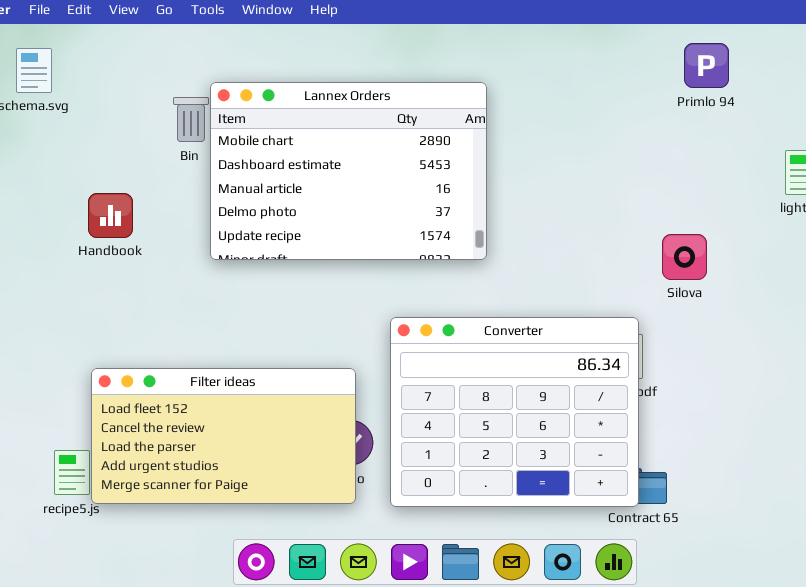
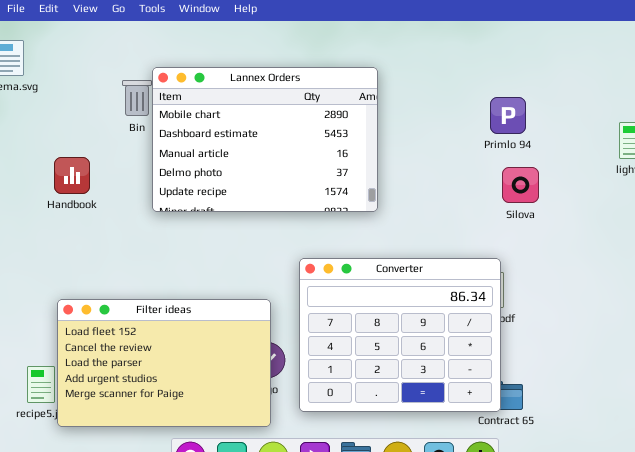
Primlo 94: [684,43,729,88] -> [490,97,526,134], moved
Silova: [662,234,707,280] -> [502,167,539,203], moved
Filter ideas: [91,368,356,504] -> [57,299,271,427], resized

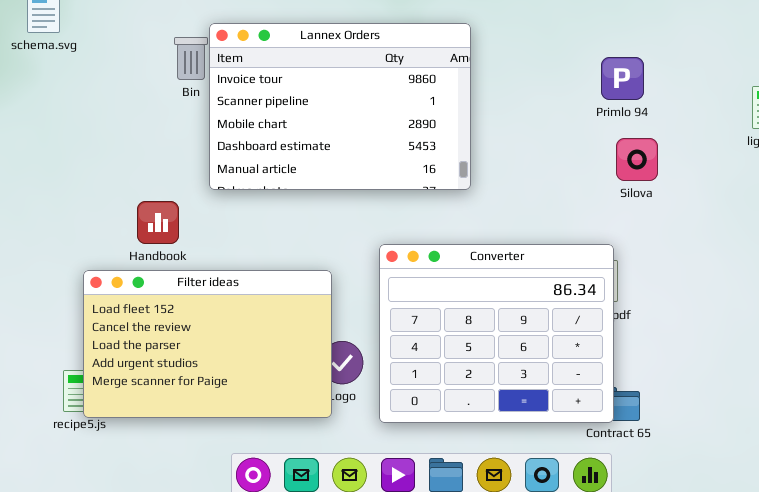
Lannex Orders: [152,67,378,212] -> [209,23,471,190], scrolled up 2 rows
Handbook: [54,157,90,194] -> [137,201,179,244], moved
Filter ideas: [57,299,271,427] -> [83,270,332,418], moved

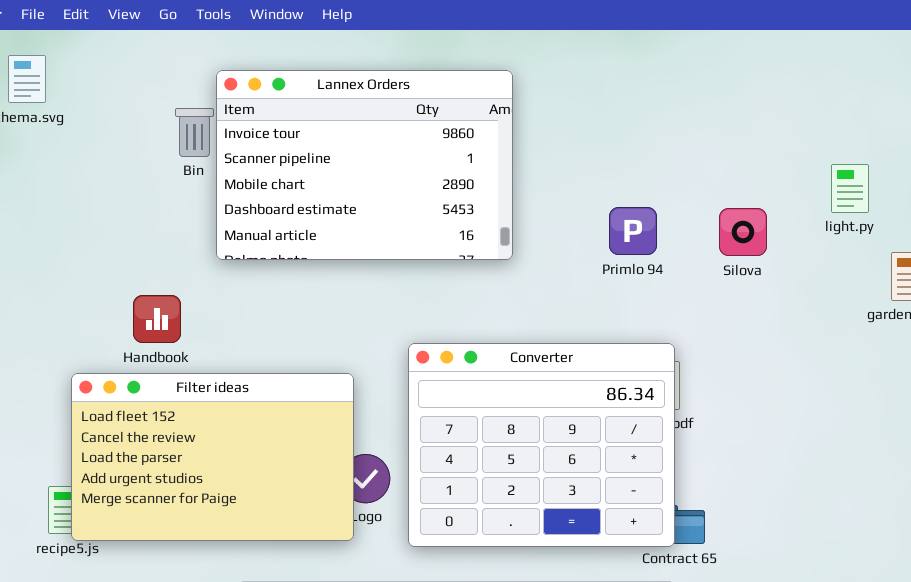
Lannex Orders: [209,23,471,190] -> [216,70,513,260], moved
Primlo 94: [601,57,644,100] -> [609,207,657,255], moved
Silova: [616,138,658,181] -> [719,208,767,256], moved

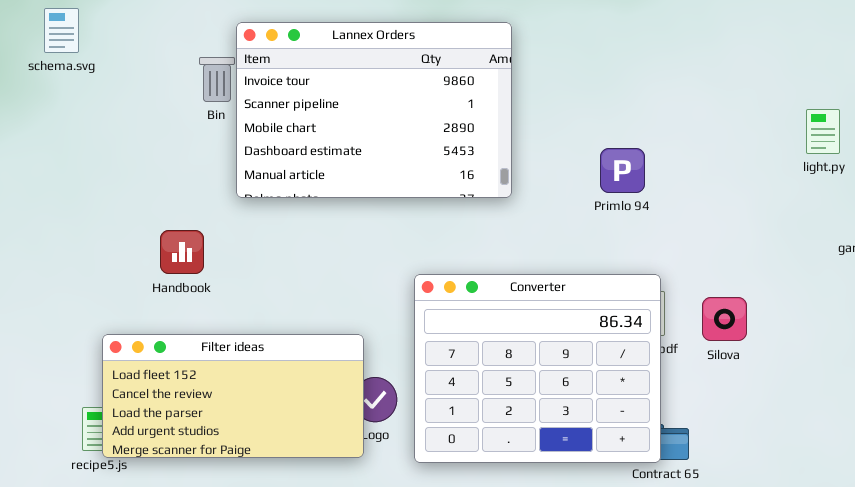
Silova: [719,208,767,256] -> [702,297,747,341], moved
Filter ideas: [71,373,354,541] -> [102,334,364,458], resized

